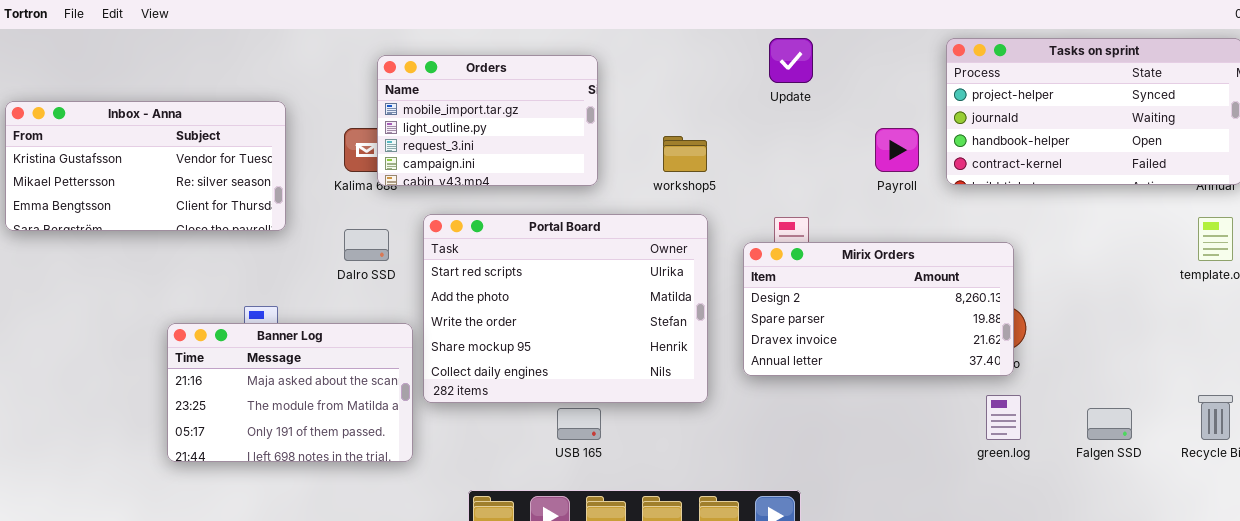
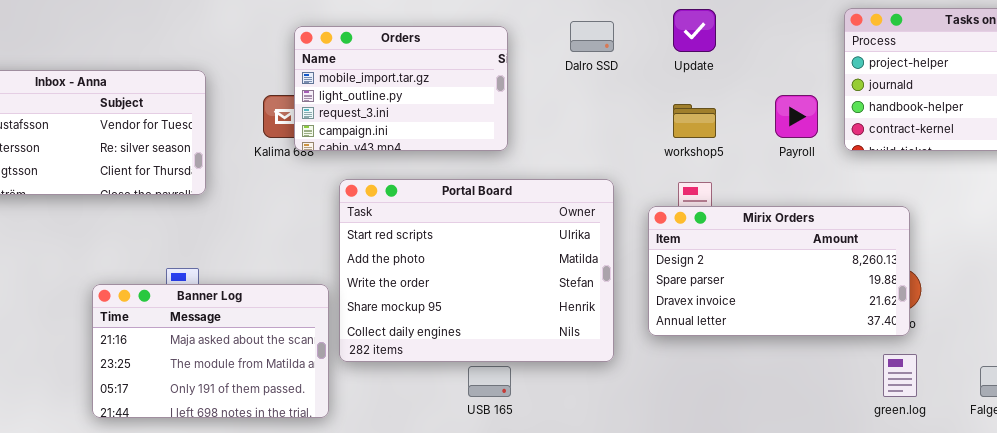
workshop5: [663,136,707,172] -> [673,104,716,138], moved
Dalro SSD: [344,229,389,261] -> [570,21,614,52], moved

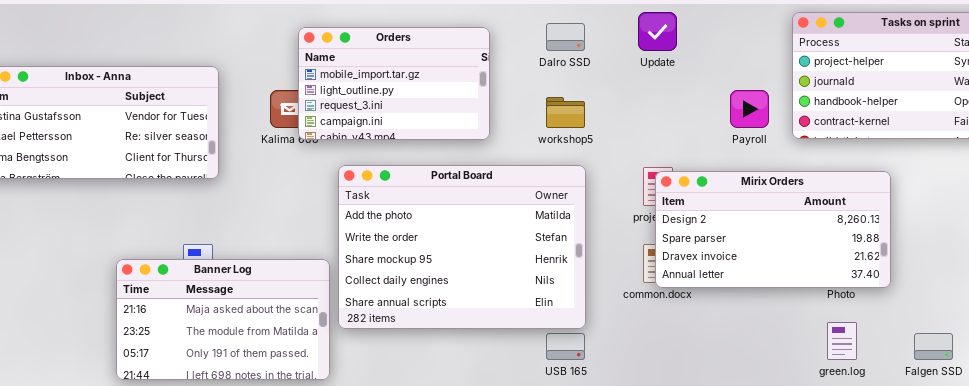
workshop5: [673,104,716,138] -> [546,97,585,128], moved
Portal Board: [339,179,614,362] -> [338,165,586,329], scrolled down 1 row
Mirix Orders: [648,206,910,336] -> [655,171,891,288], moved
USB 165: [468,366,511,397] -> [546,333,585,360], moved

